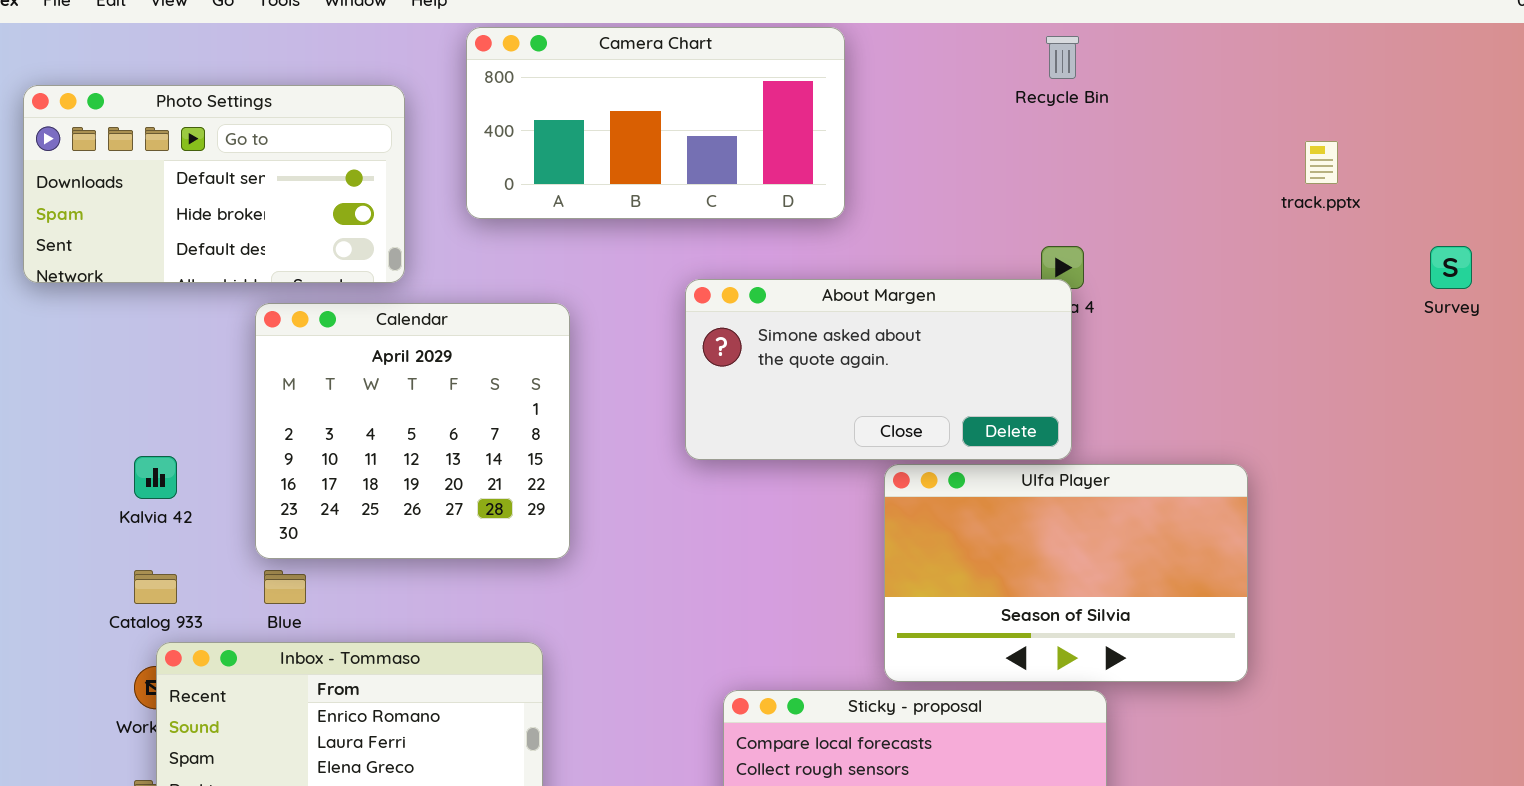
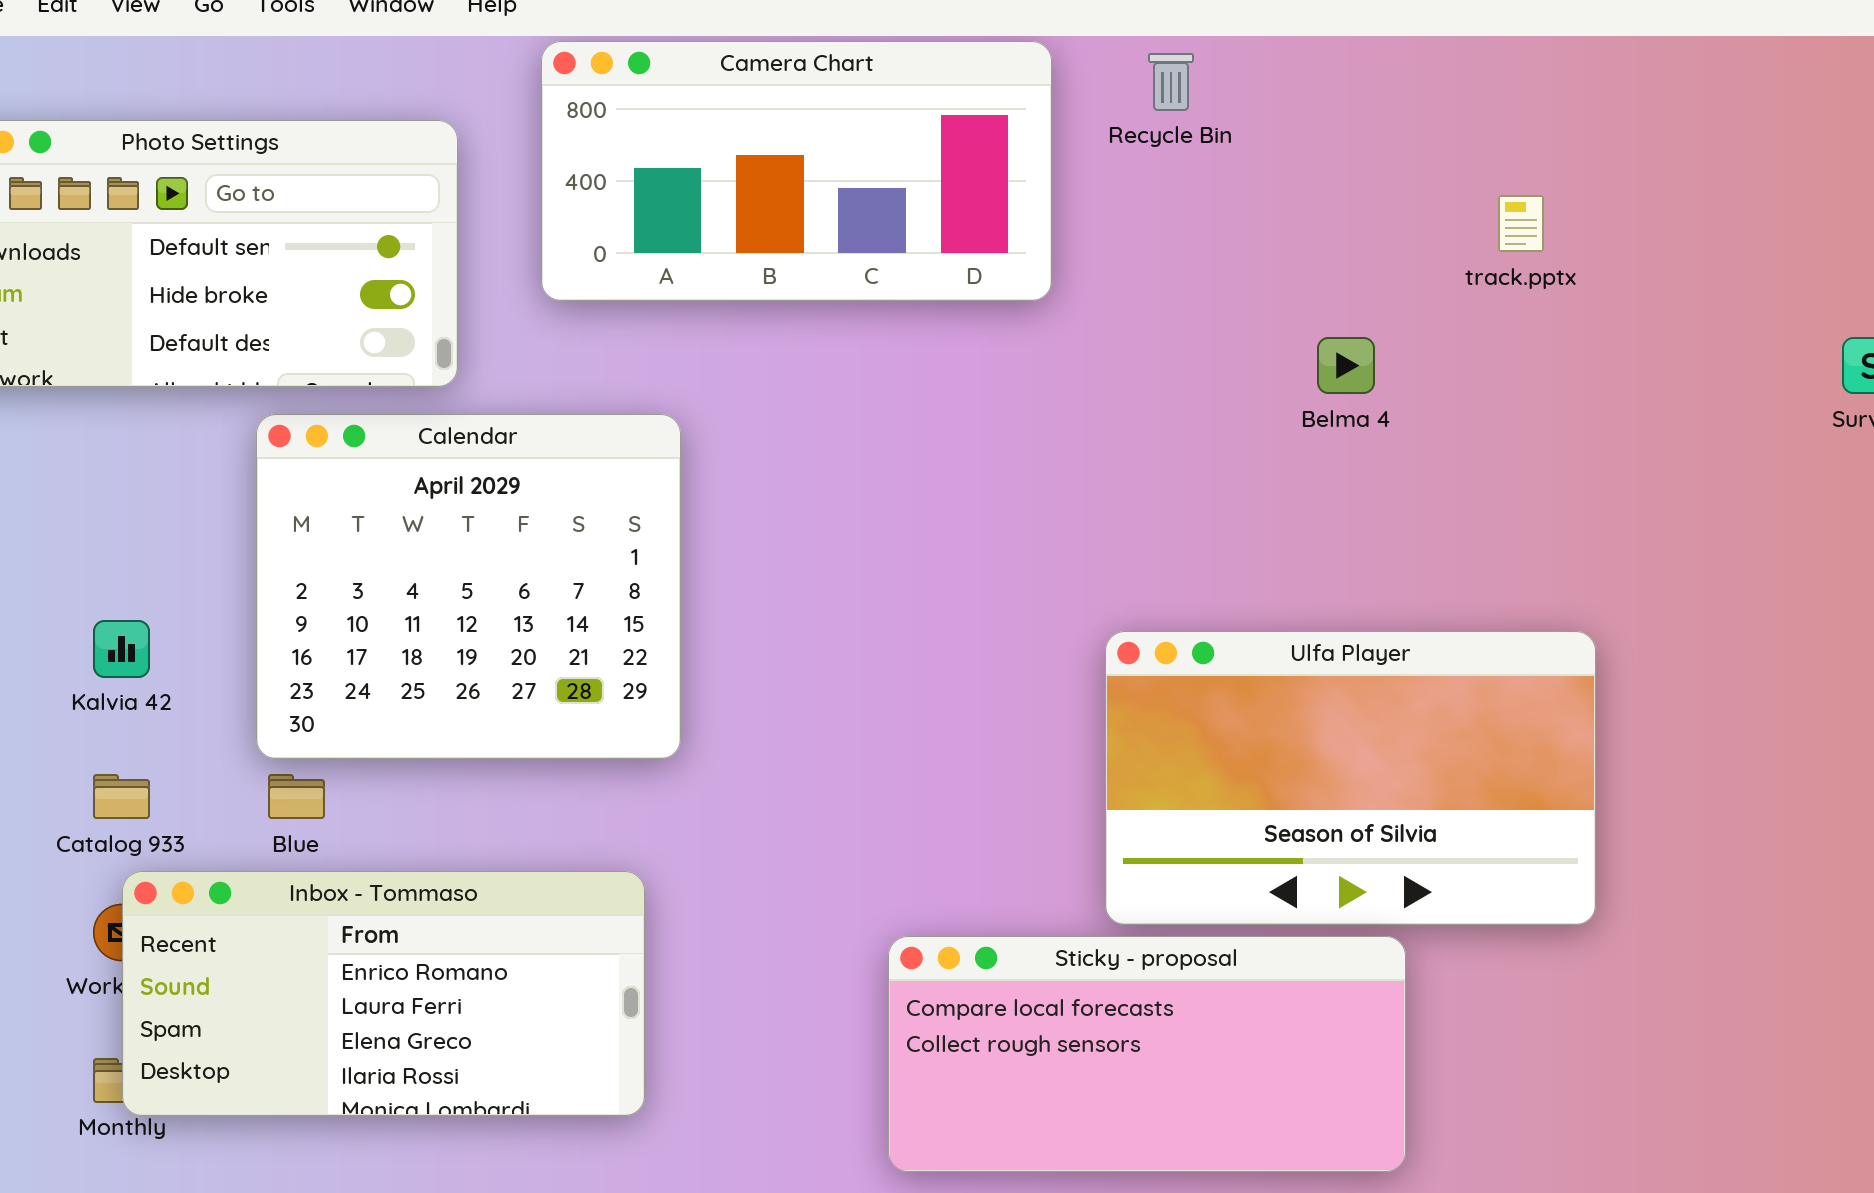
Recycle Bin: [1046,36,1079,79] -> [1148,53,1194,111], moved
track.pptx: [1305,141,1338,184] -> [1498,195,1544,252], moved
About Margen: [685,279,1072,460] -> none, closed

